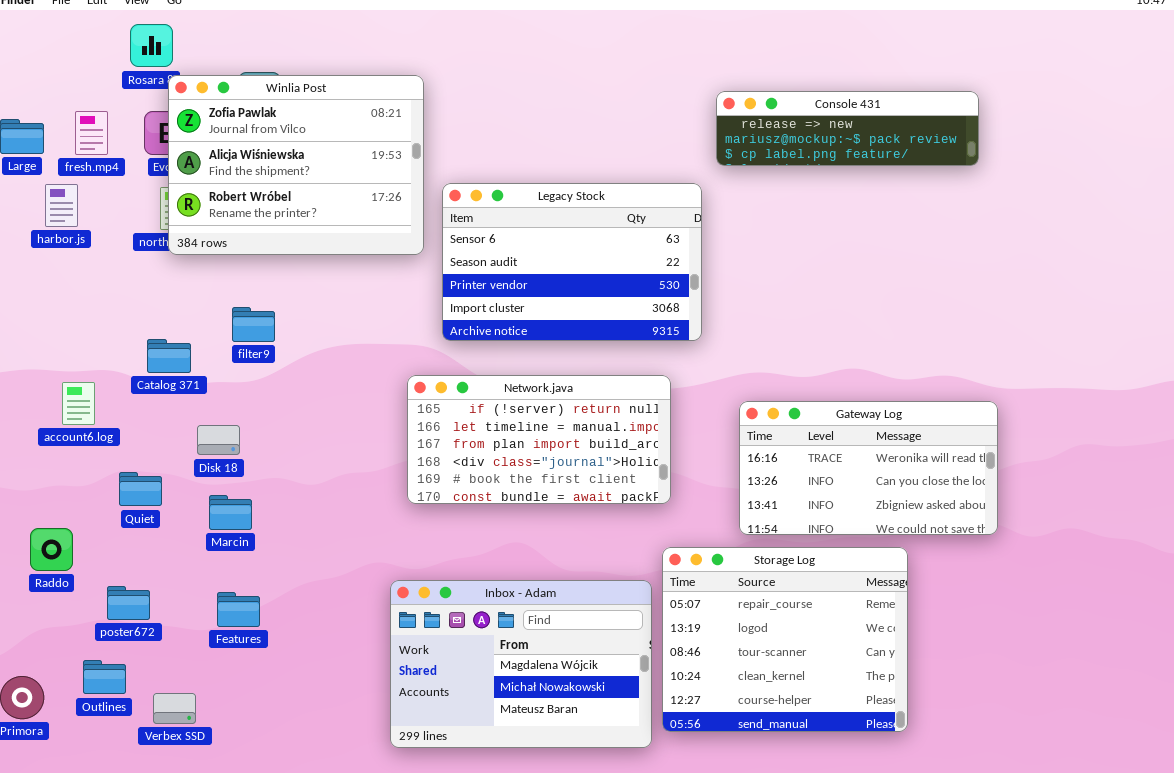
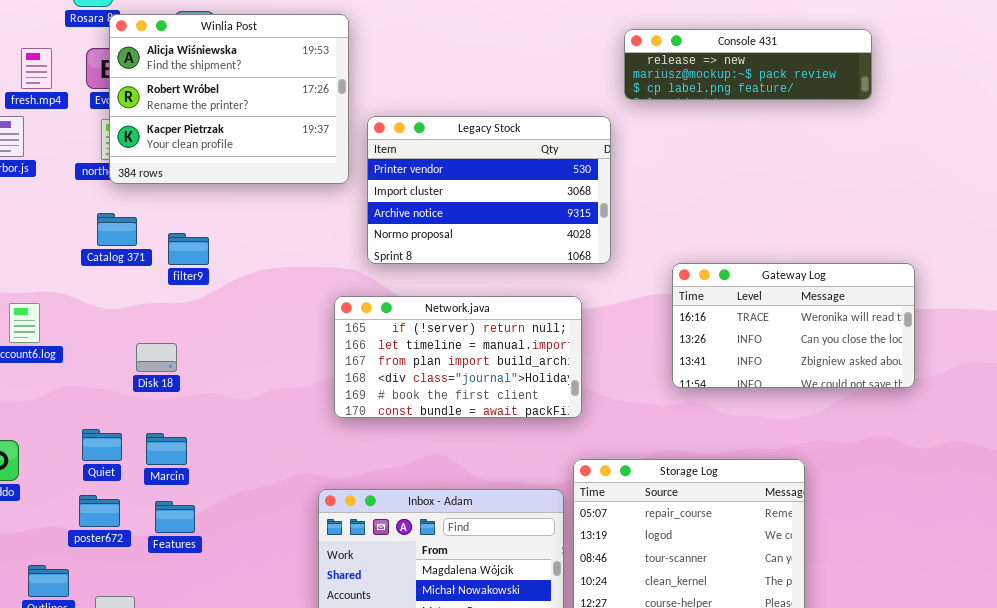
Winlia Post: [168,75,424,255] -> [109,14,349,184], scrolled down 1 row
Legacy Stock: [442,183,702,341] -> [367,116,611,264], scrolled down 2 rows
Catalog 371: [147,339,191,373] -> [97,213,137,246], moved
Gateway Log: [739,401,998,535] -> [672,263,915,388], moved
Quiet: [119,472,162,506] -> [82,429,122,461], moved
Marcin: [209,495,252,530] -> [146,433,187,465], moved
poster672: [107,586,150,620] -> [79,495,120,527], moved

